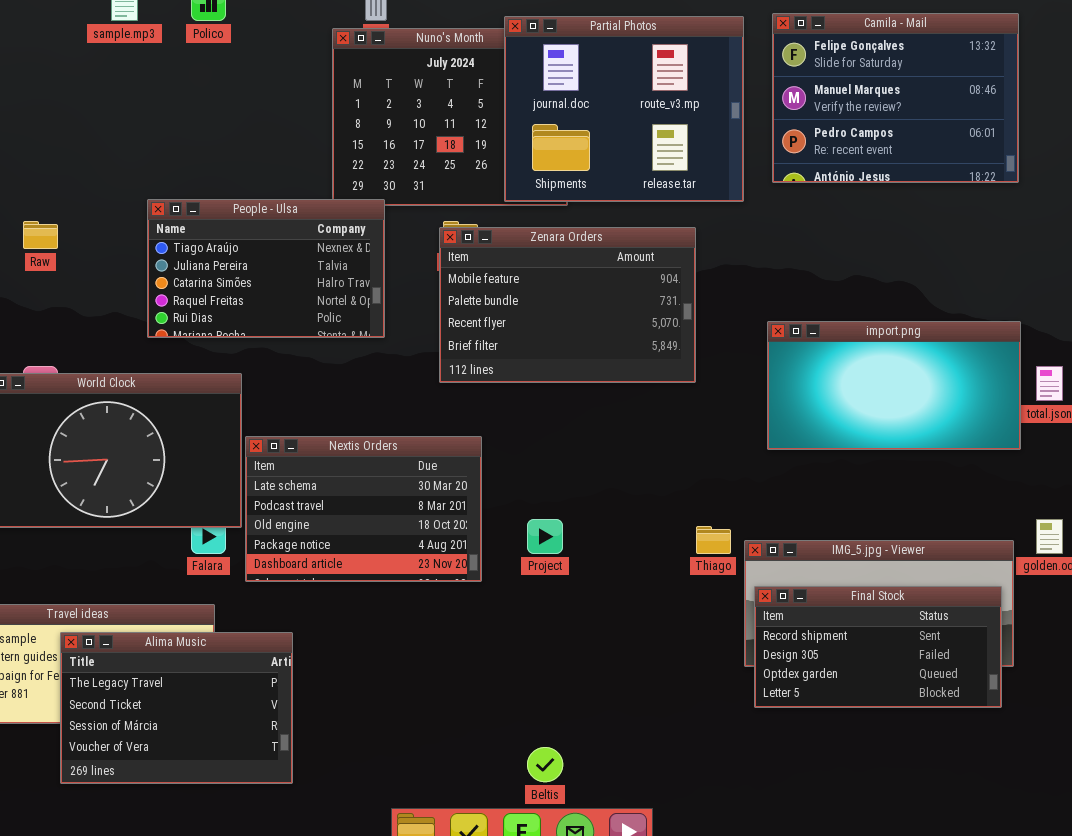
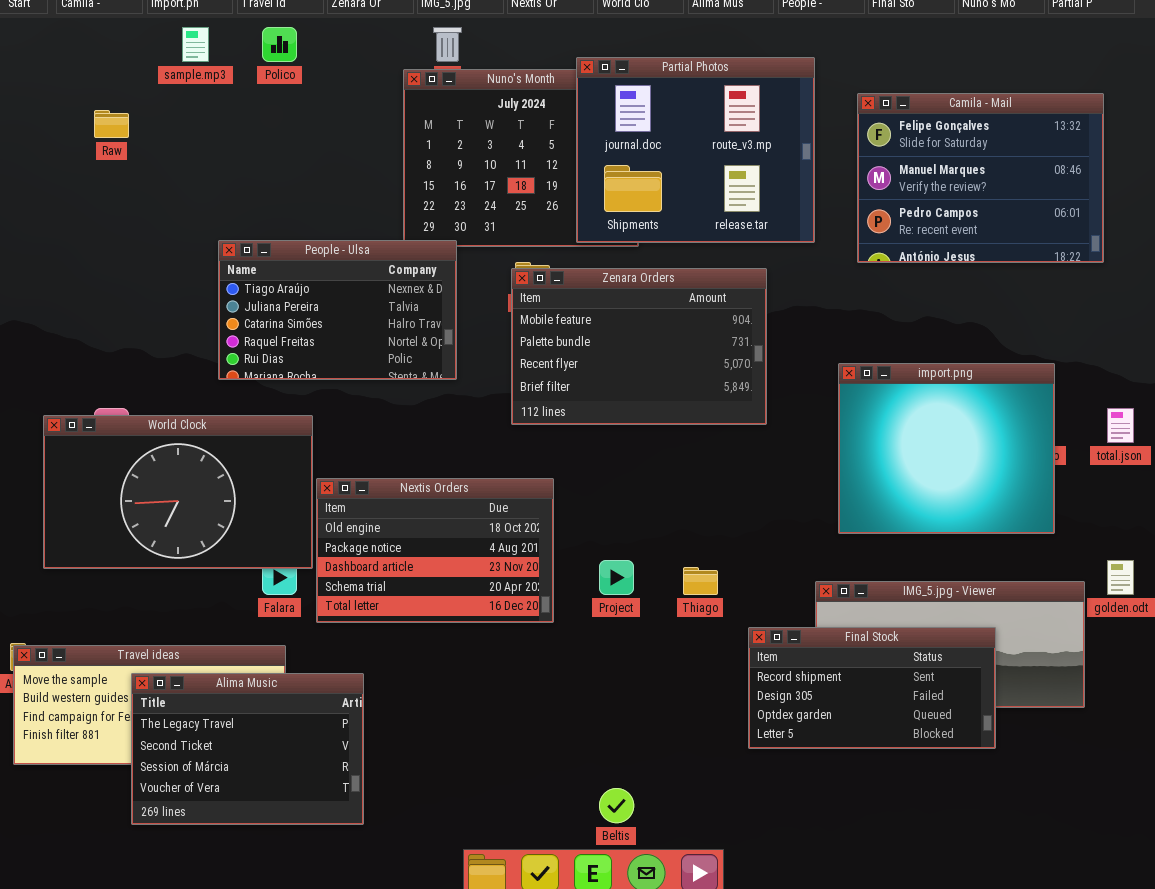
Camila - Mail: [772,13,1019,183] -> [857,93,1104,263], moved
Raw: [23,221,58,249] -> [94,110,129,138], moved
import.png: [767,321,1021,450] -> [838,363,1055,534], resized
Nextis Orders: [245,436,482,582] -> [316,478,554,623], scrolled down 2 rows
Thiago: [696,526,731,554] -> [683,567,718,595], moved
Final Stock: [754,586,1002,708] -> [748,627,996,749], moved

